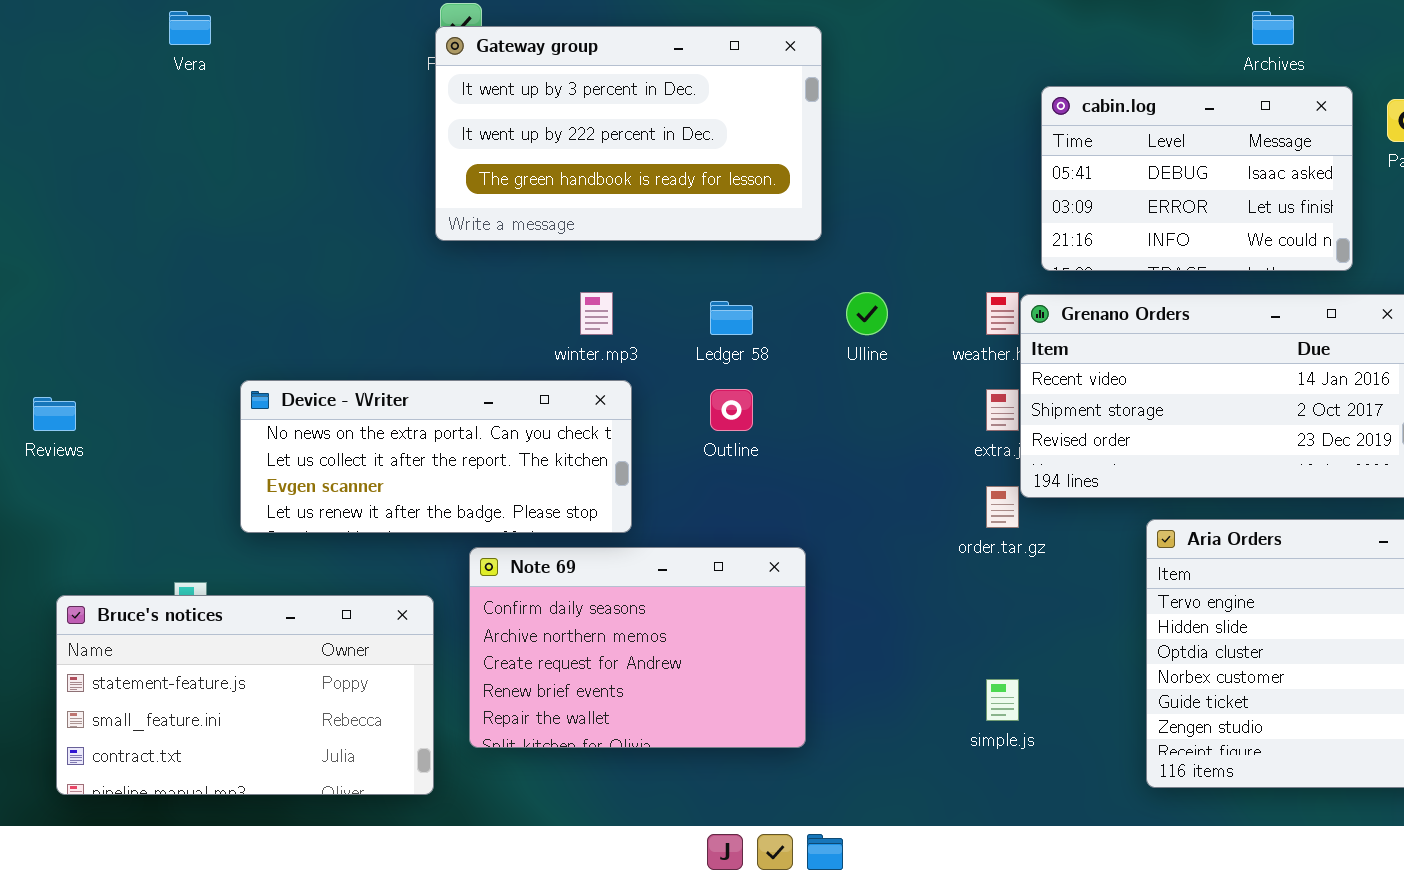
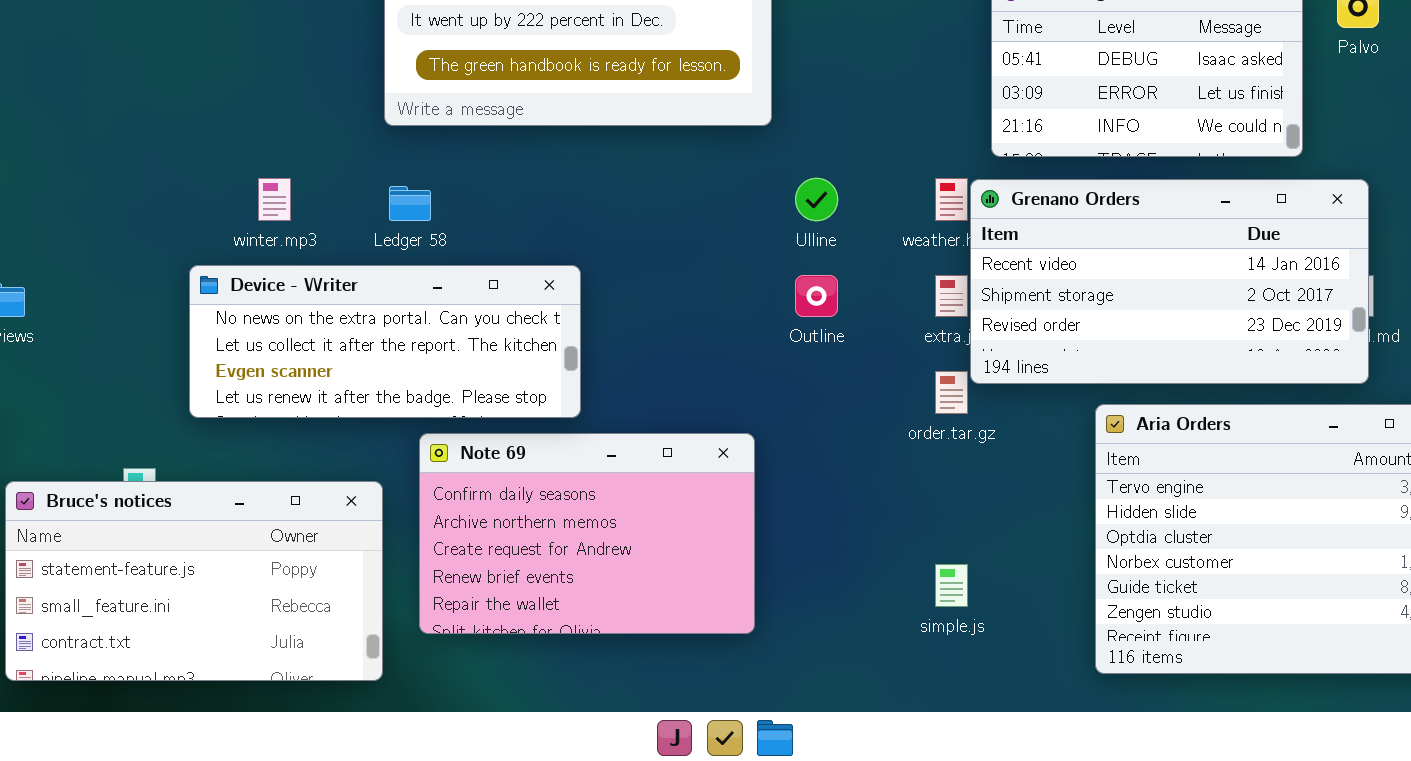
winter.mp3: [580,292,613,335] -> [258,178,291,221], moved
Ledger 58: [710,301,753,335] -> [389,186,431,221], moved
Outline: [710,389,753,431] -> [795,275,838,317], moved

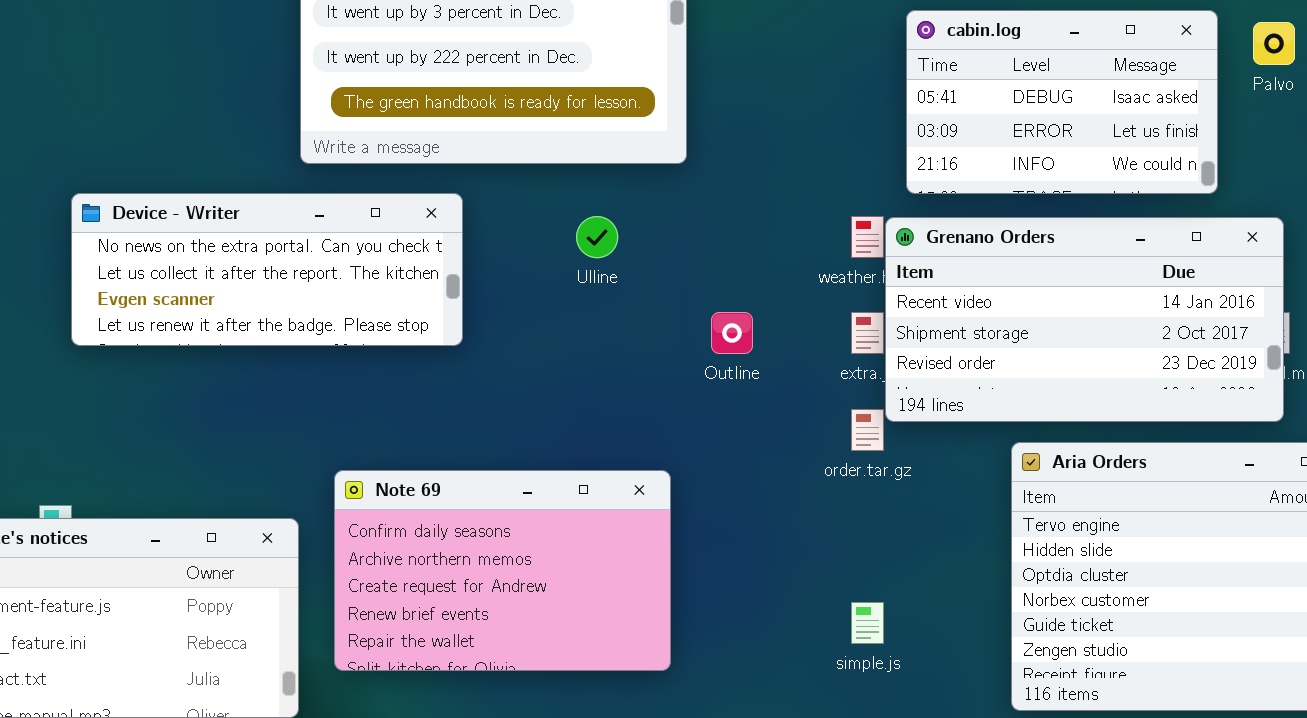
Ulline: [795,178,838,221] -> [576,216,618,258], moved
Device - Writer: [189,265,581,418] -> [71,193,463,346], moved

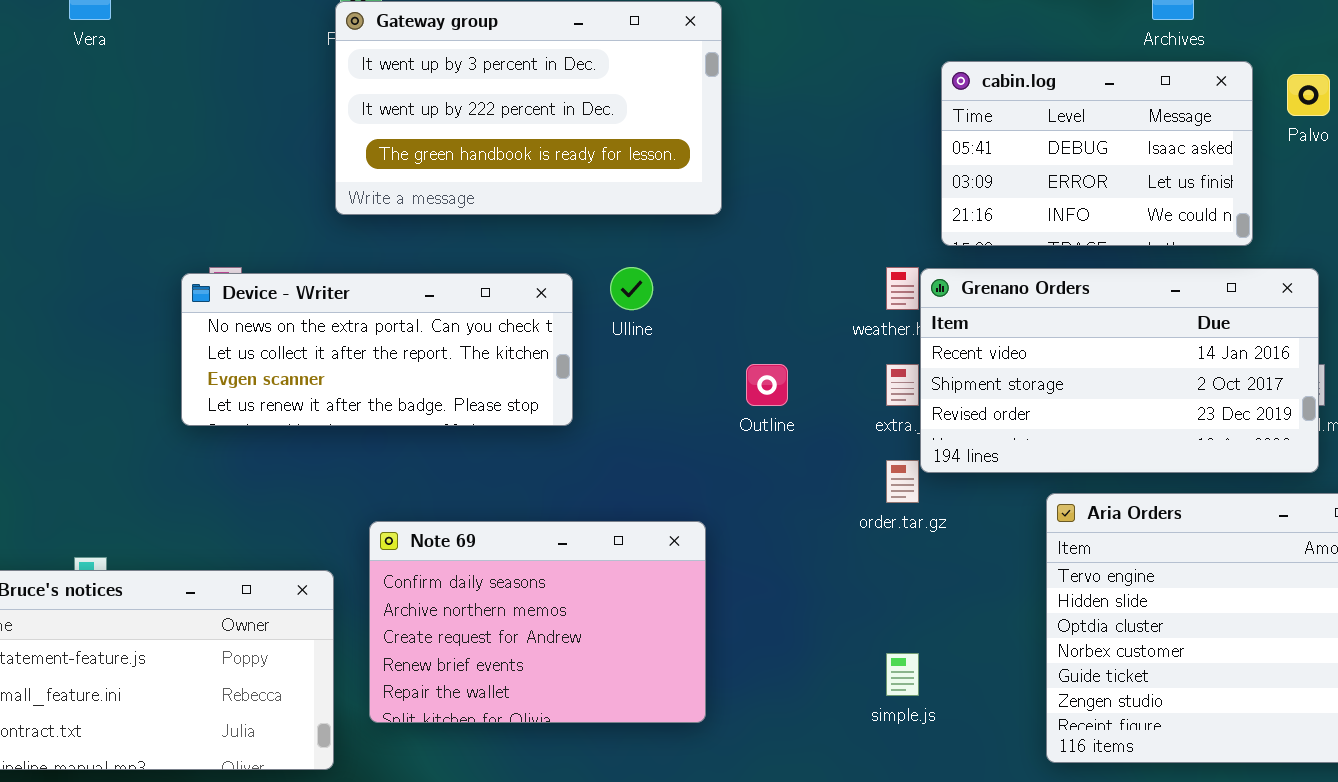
Device - Writer: [71,193,463,346] -> [181,273,573,426], moved

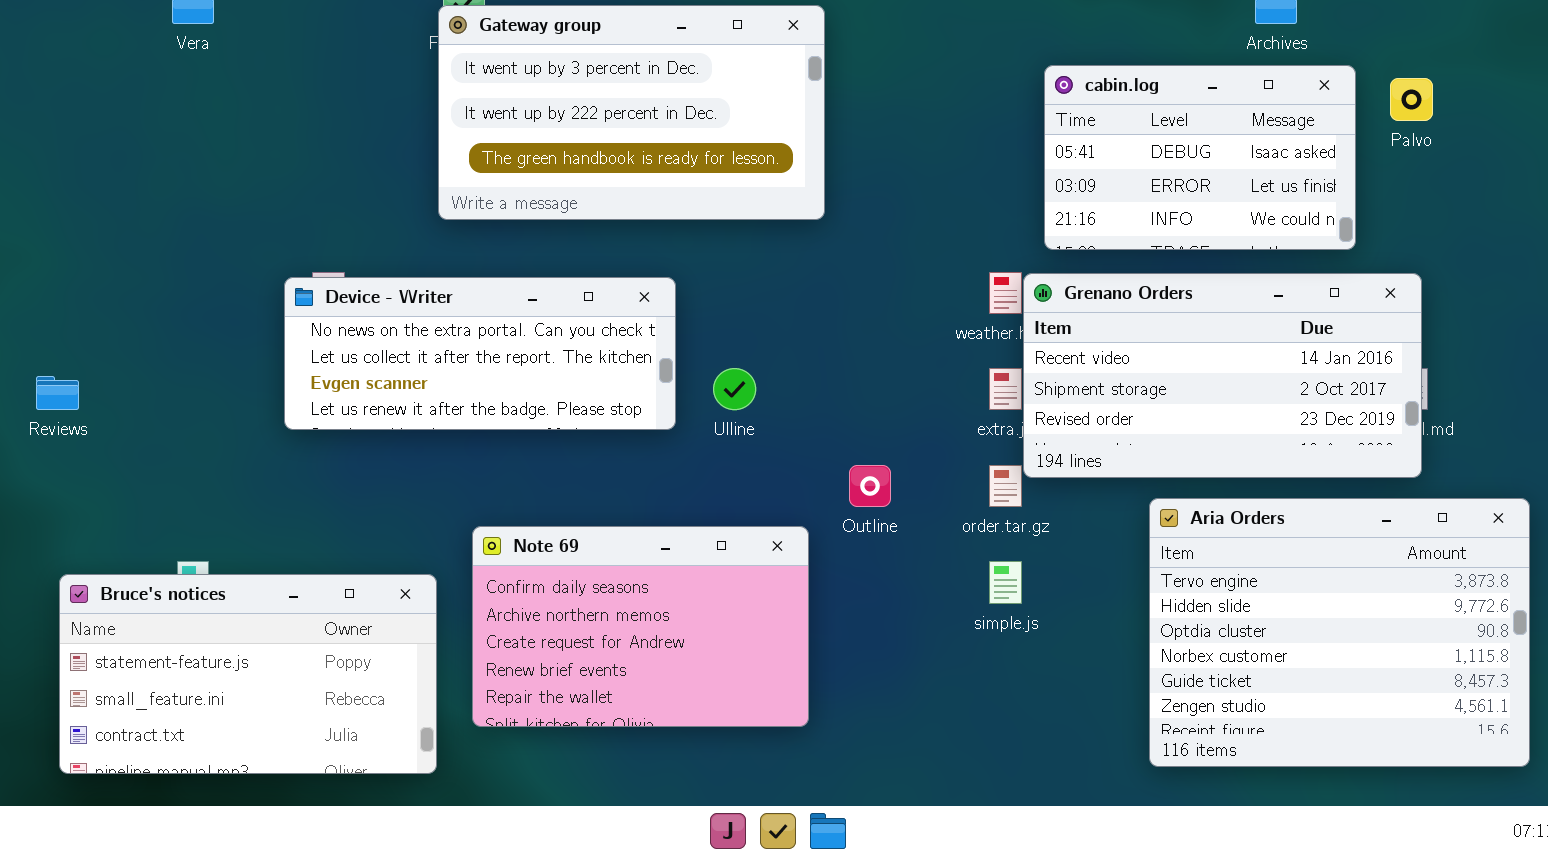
Ulline: [610,267,653,310] -> [713,368,756,410], moved
Outline: [746,364,788,406] -> [849,465,891,507], moved
simple.js: [886,653,919,696] -> [989,561,1022,604], moved

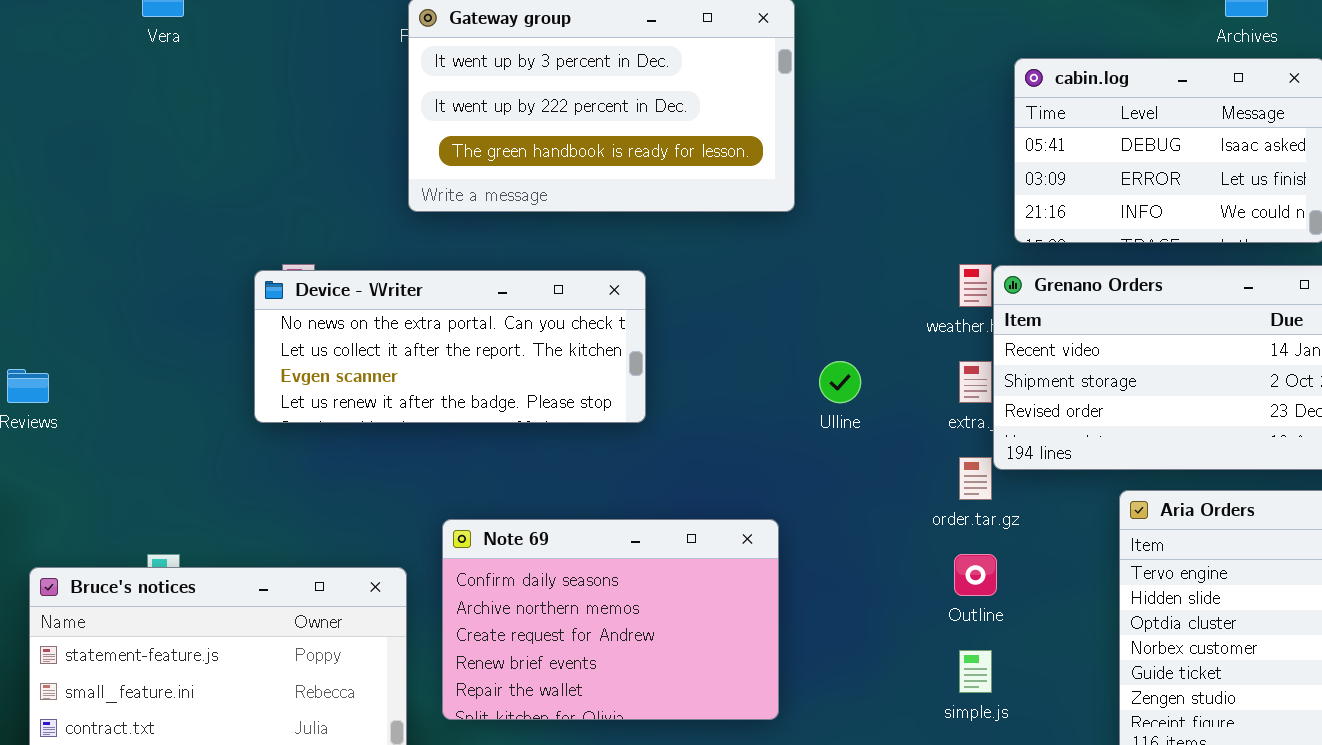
Ulline: [713,368,756,410] -> [819,361,861,403], moved
Outline: [849,465,891,507] -> [954,554,997,596], moved
simple.js: [989,561,1022,604] -> [959,650,992,693], moved

